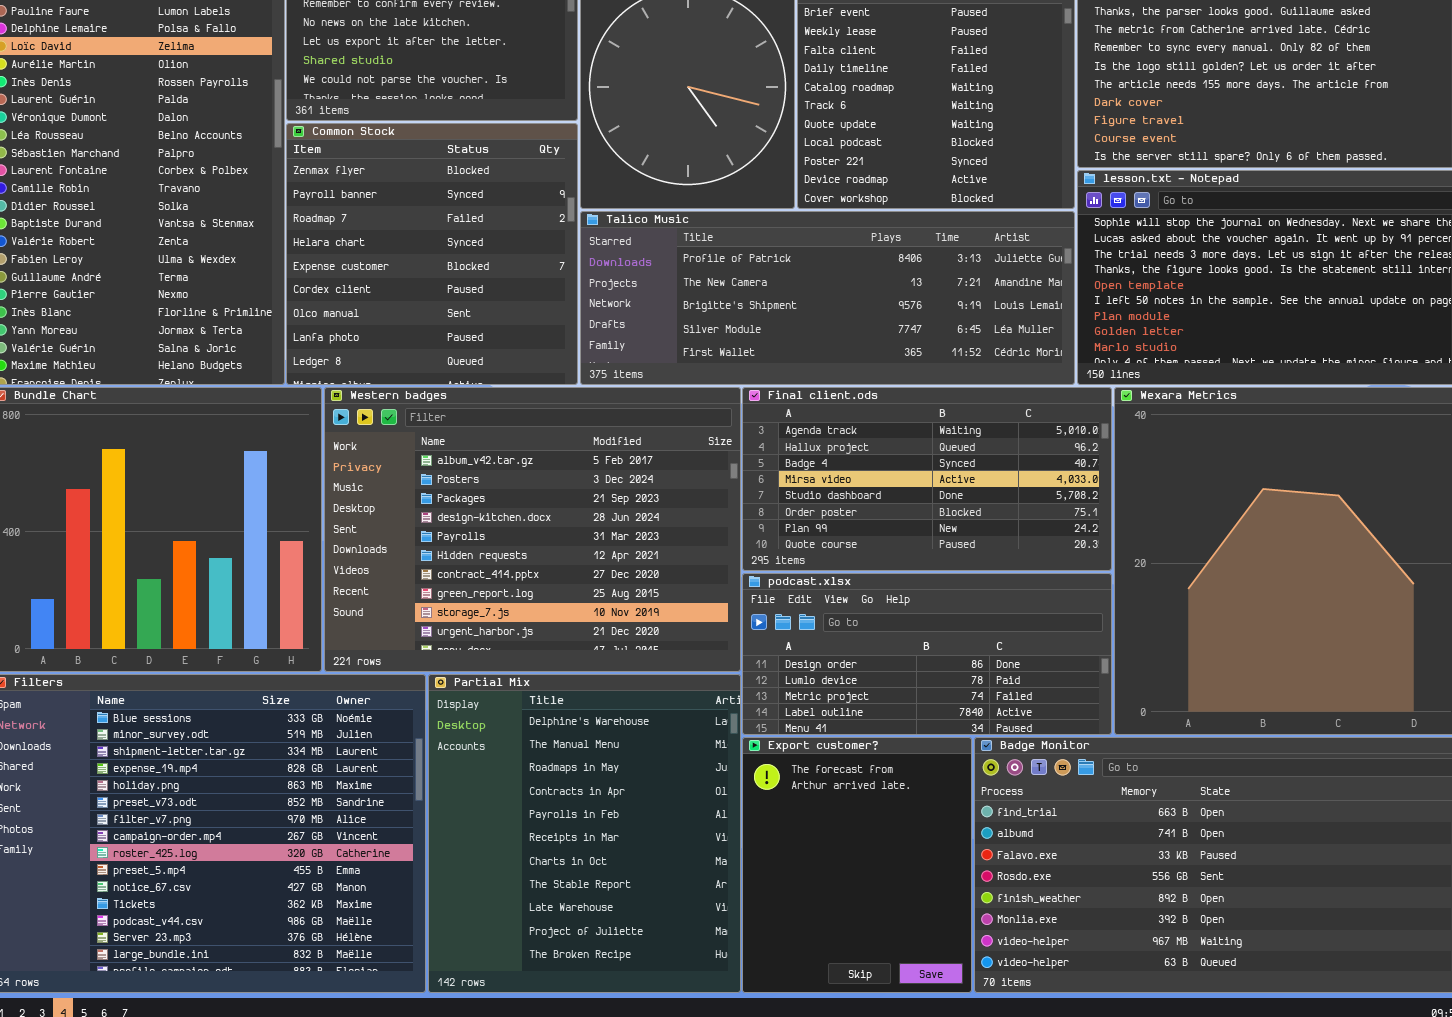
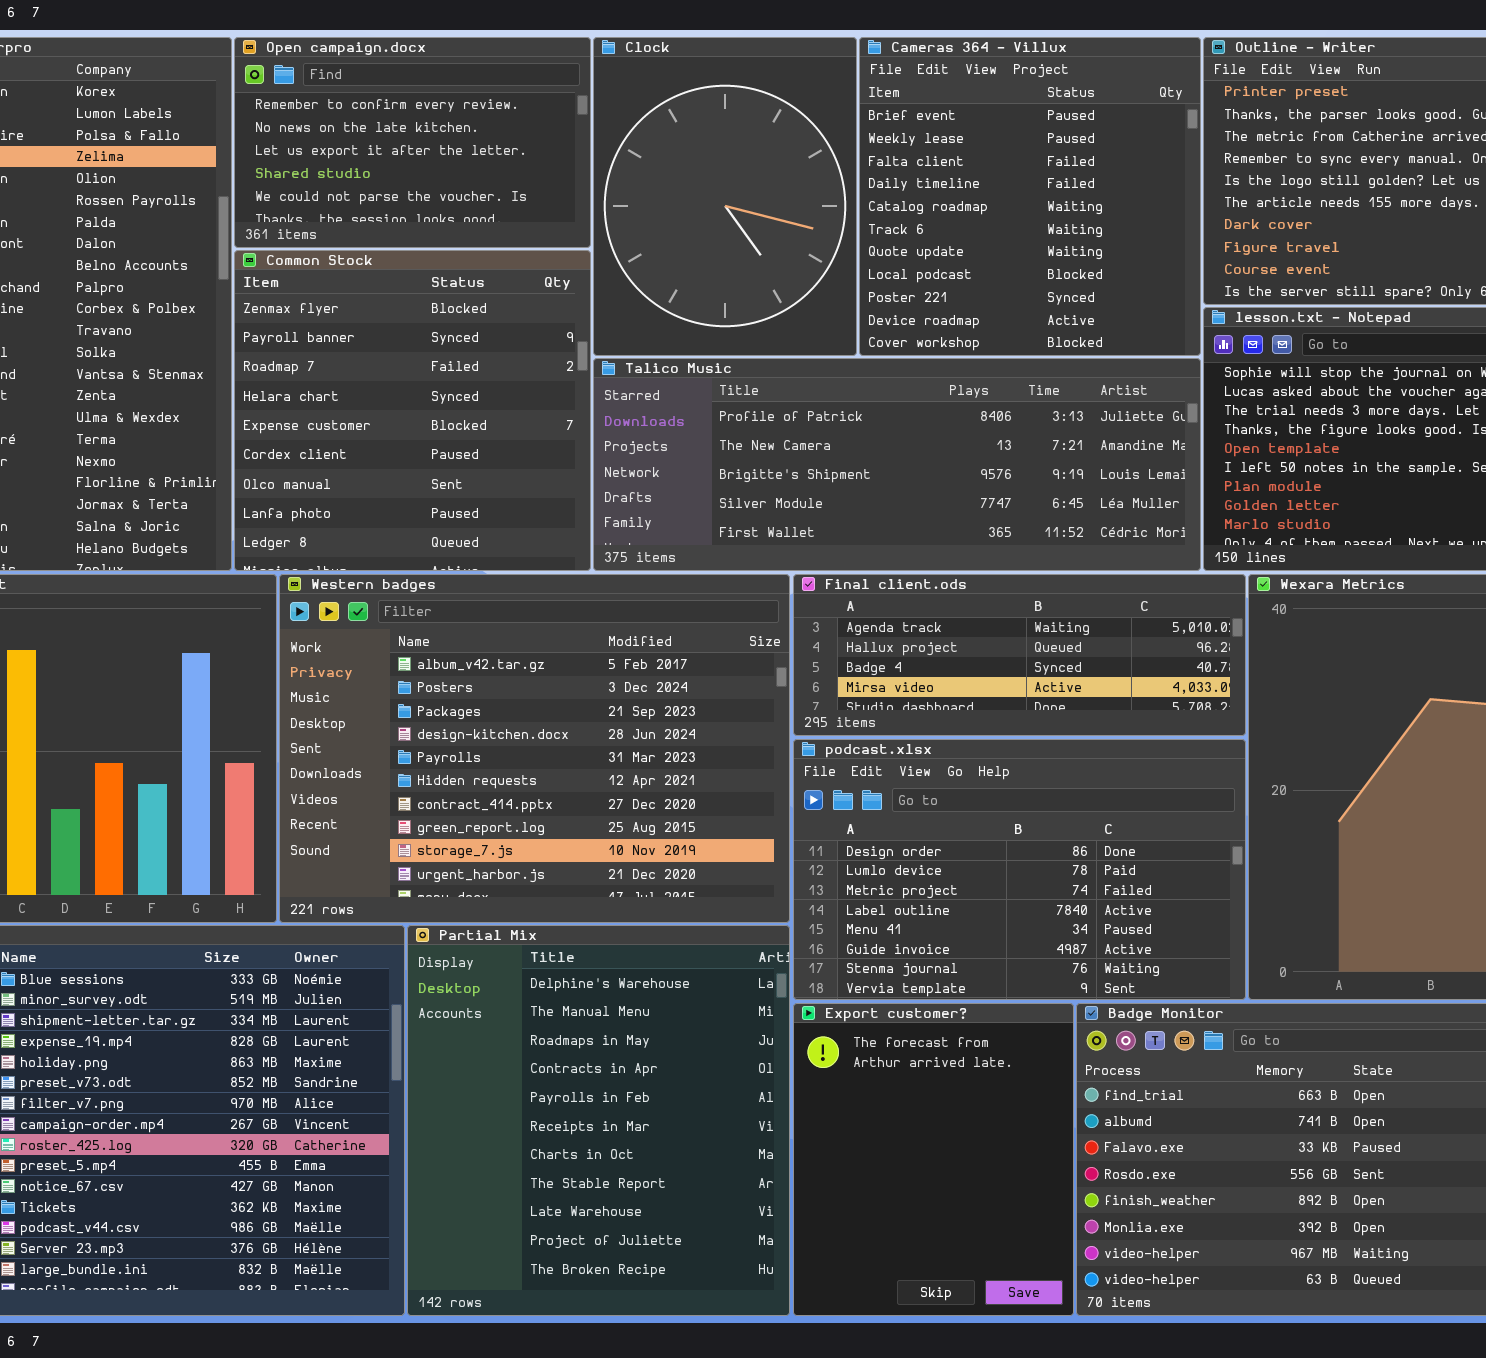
Final client.ods: [742,387,1112,571] -> [793,574,1246,736], resized
podcast.xlsx: [742,573,1112,735] -> [793,739,1246,1000], resized

